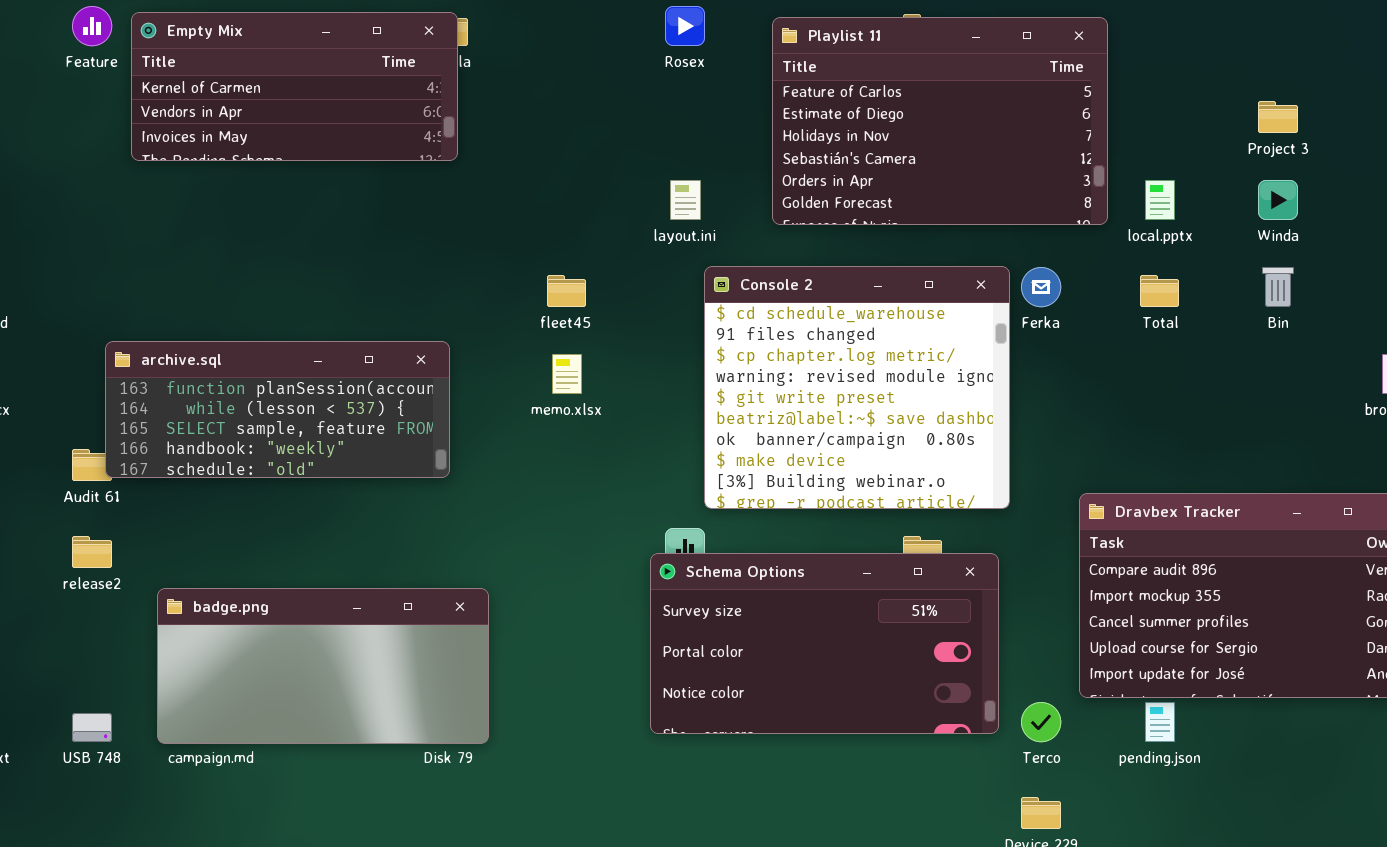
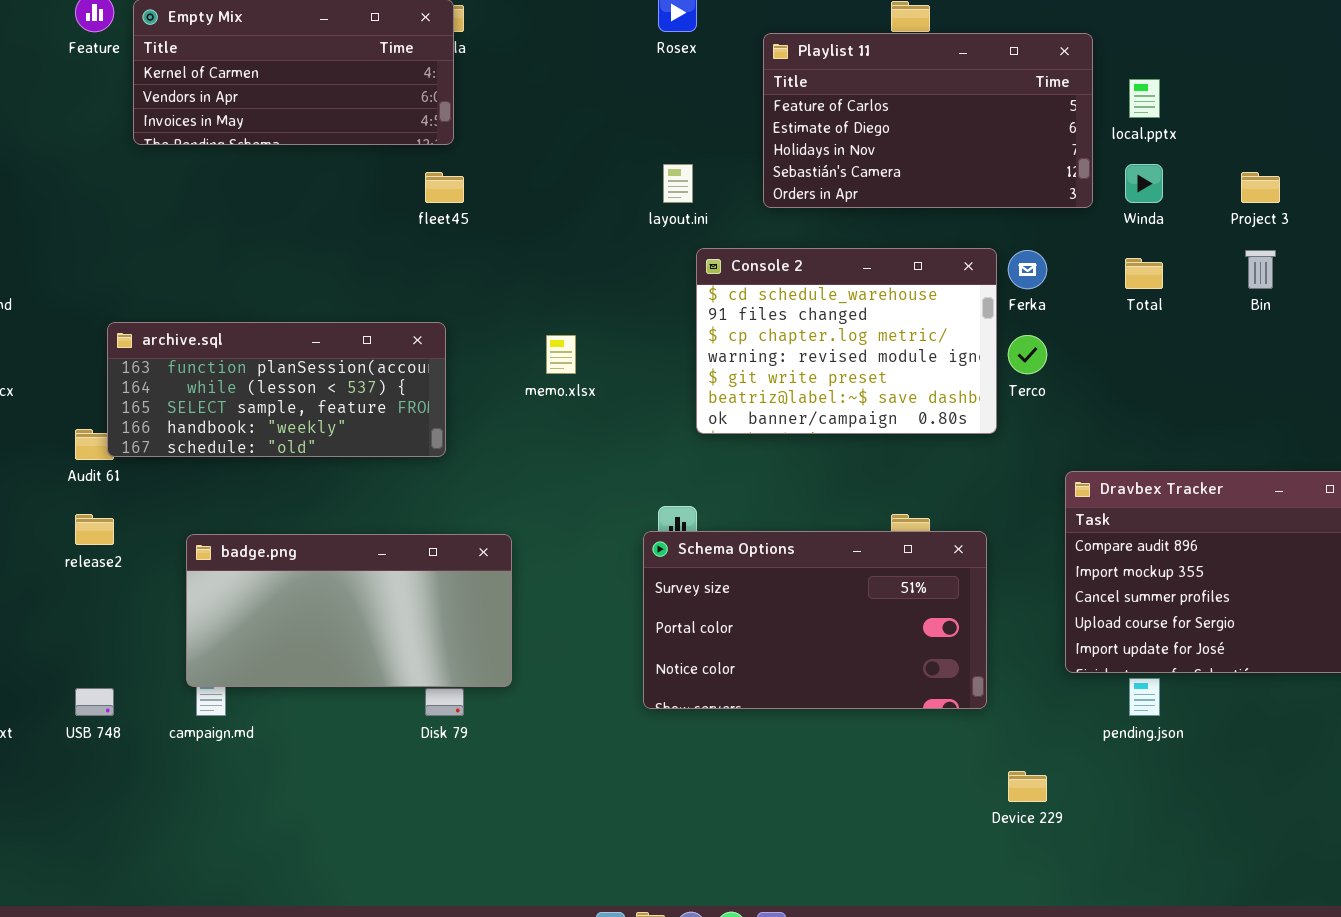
Playlist 11: [772,17,1108,225] -> [763,33,1093,208], resized
Project 3: [1258,101,1298,133] -> [1241,172,1280,203], moved
local.pptx: [1145,180,1175,220] -> [1129,79,1160,118], moved
Winda: [1258,180,1298,220] -> [1125,164,1163,203], moved
Console 2: [704,266,1010,509] -> [696,248,997,434], resized
fleet45: [547,275,586,307] -> [425,172,464,203], moved
badge.png: [157,588,489,744] -> [186,534,512,687], moved
Terco: [1021,702,1061,742] -> [1008,335,1047,374], moved

